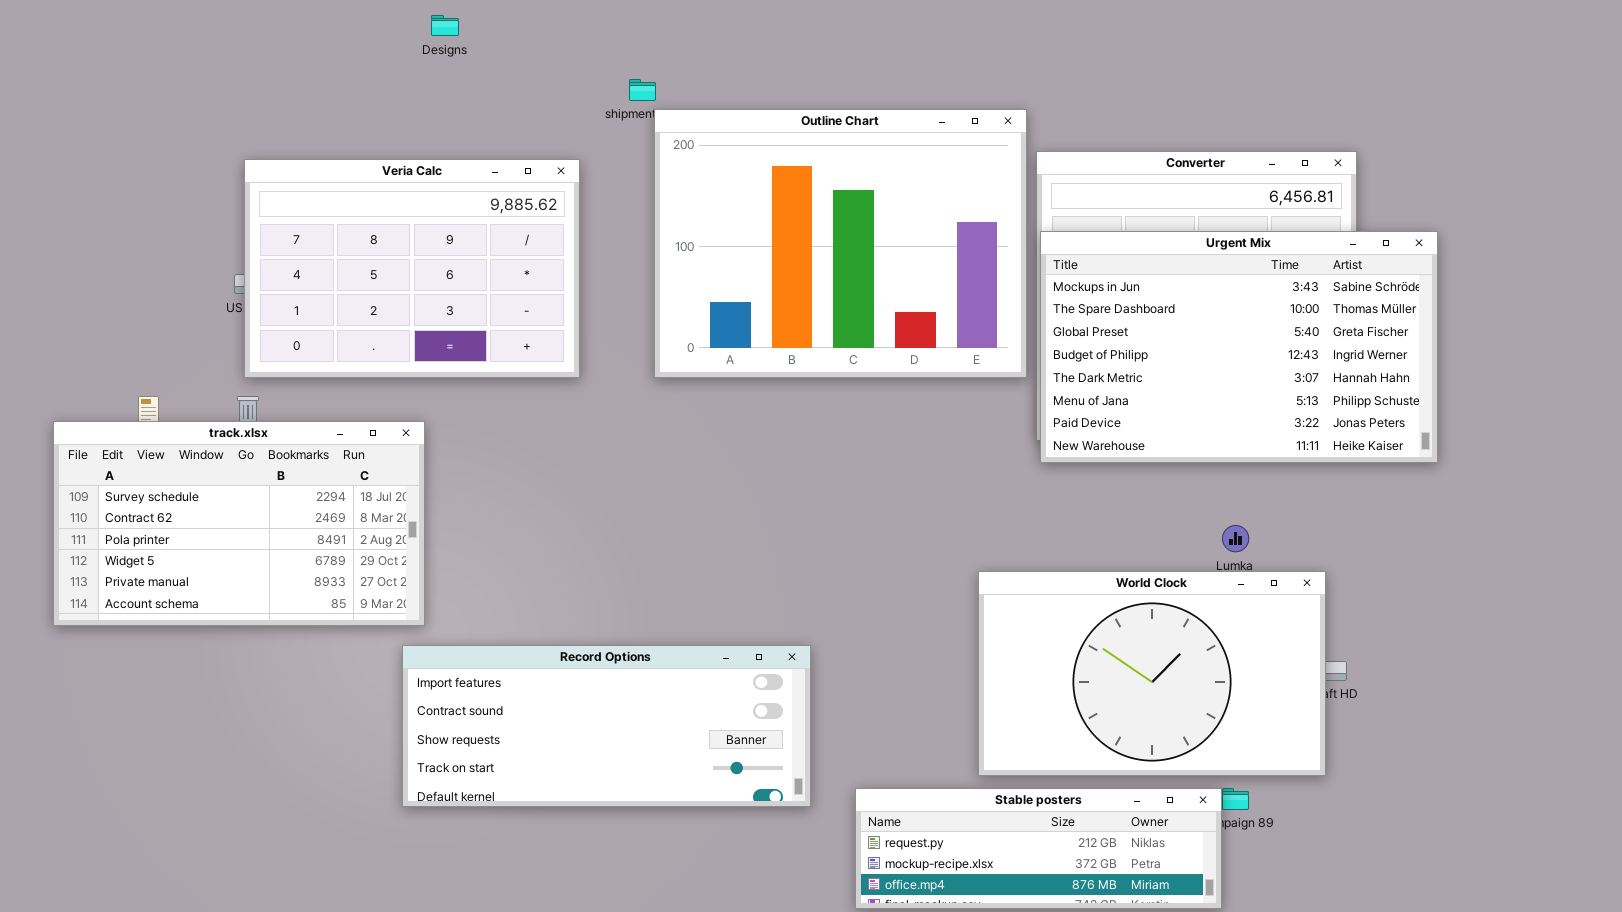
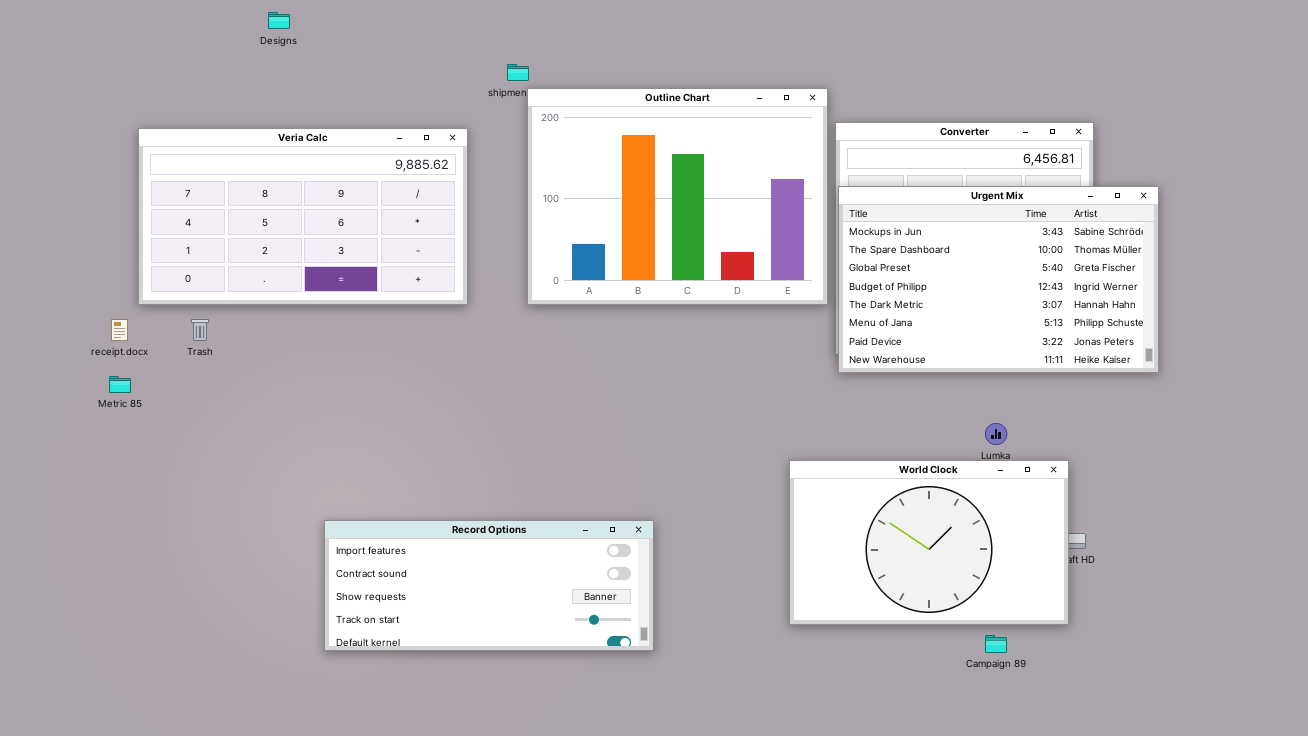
Designs: [431,15,459,36] -> [268,12,290,29], moved
Veria Calc: [244,159,580,378] -> [138,128,468,305], resized
track.xlsx: [53,421,425,626] -> none, closed
Stable posters: [855,788,1222,909] -> none, closed

